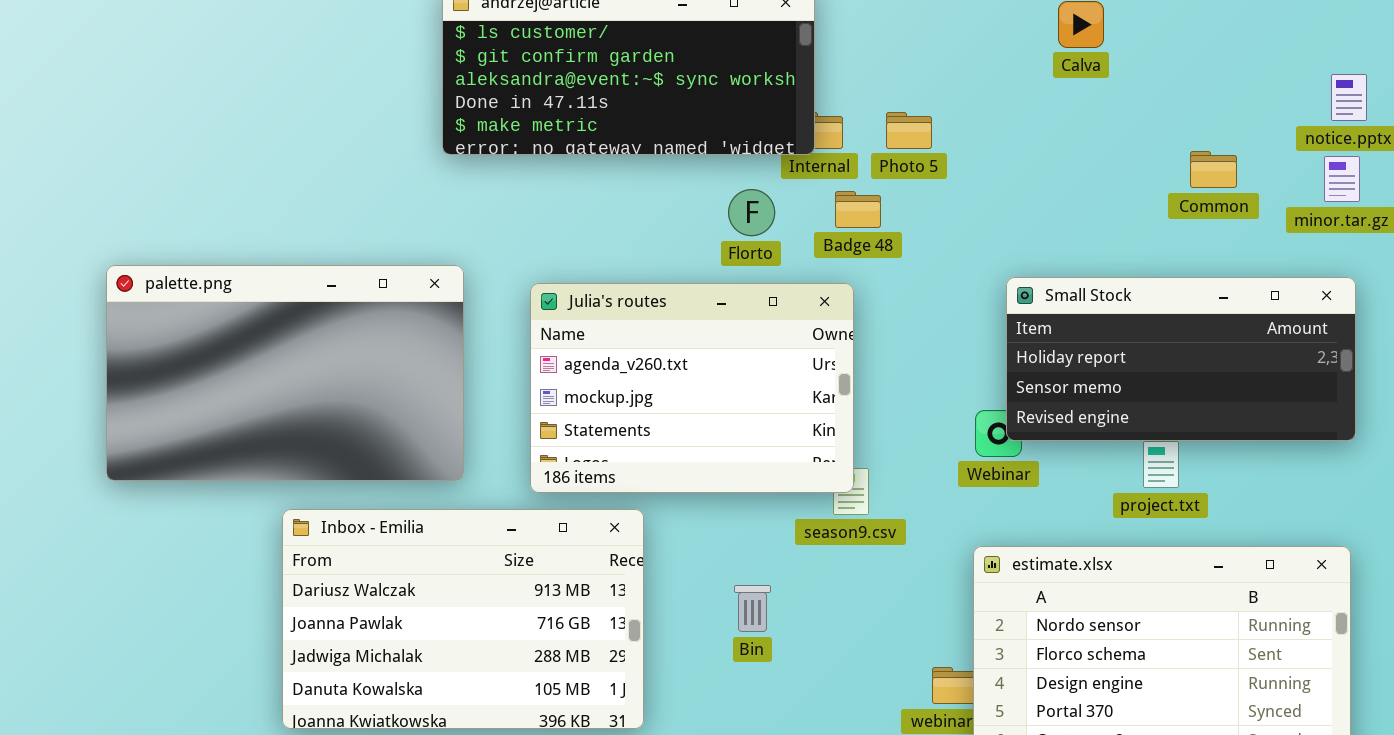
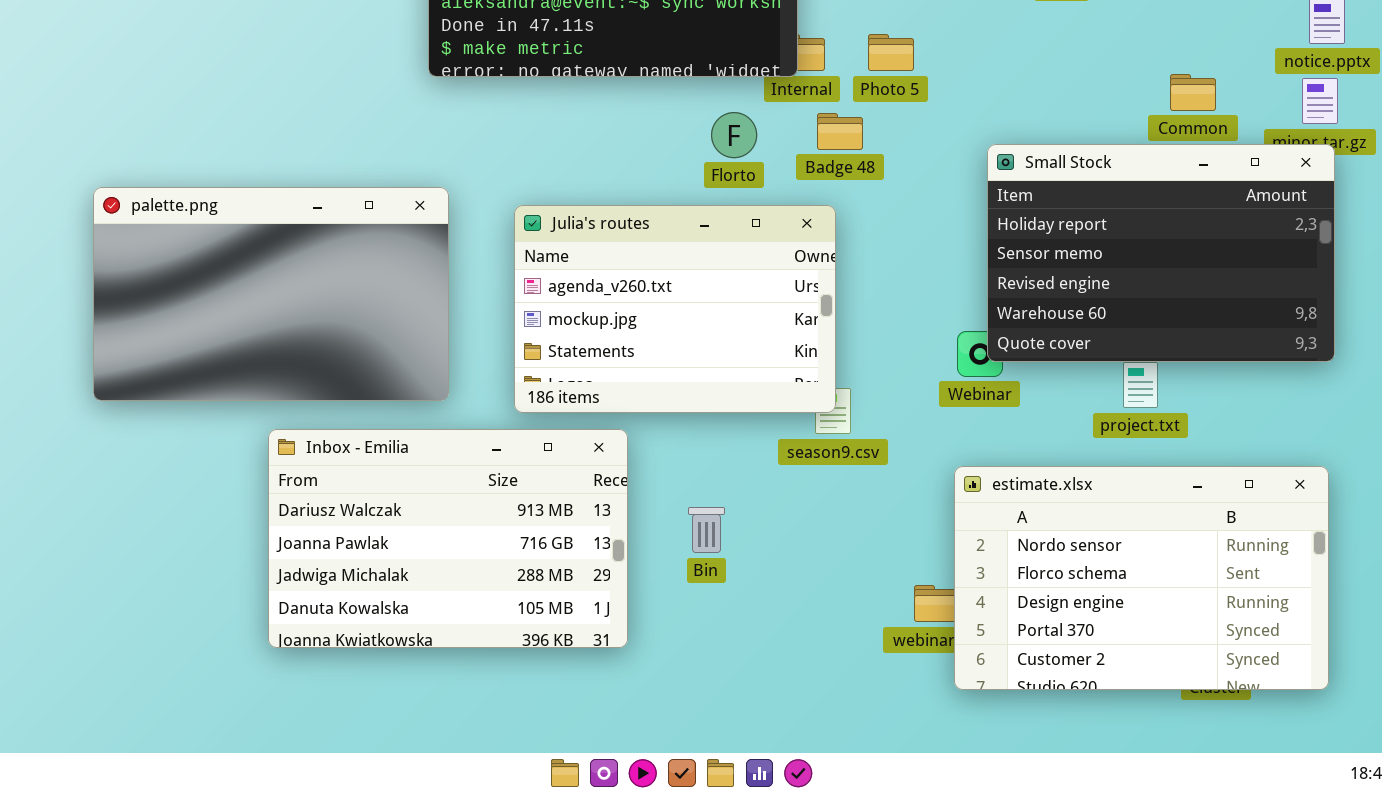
Small Stock: [1006,277,1356,441] -> [987,144,1335,362], resized
Bin: [734,585,771,632] -> [688,507,725,553], moved

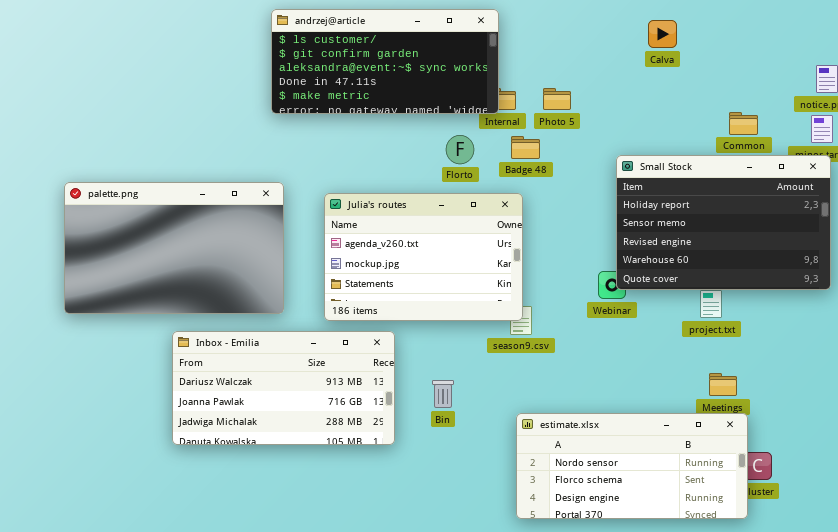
Inbox - Emilia: [268,429,628,648] -> [172,331,395,445], resized
estimate.xlsx: [954,466,1329,690] -> [516,413,748,519], moved, resized

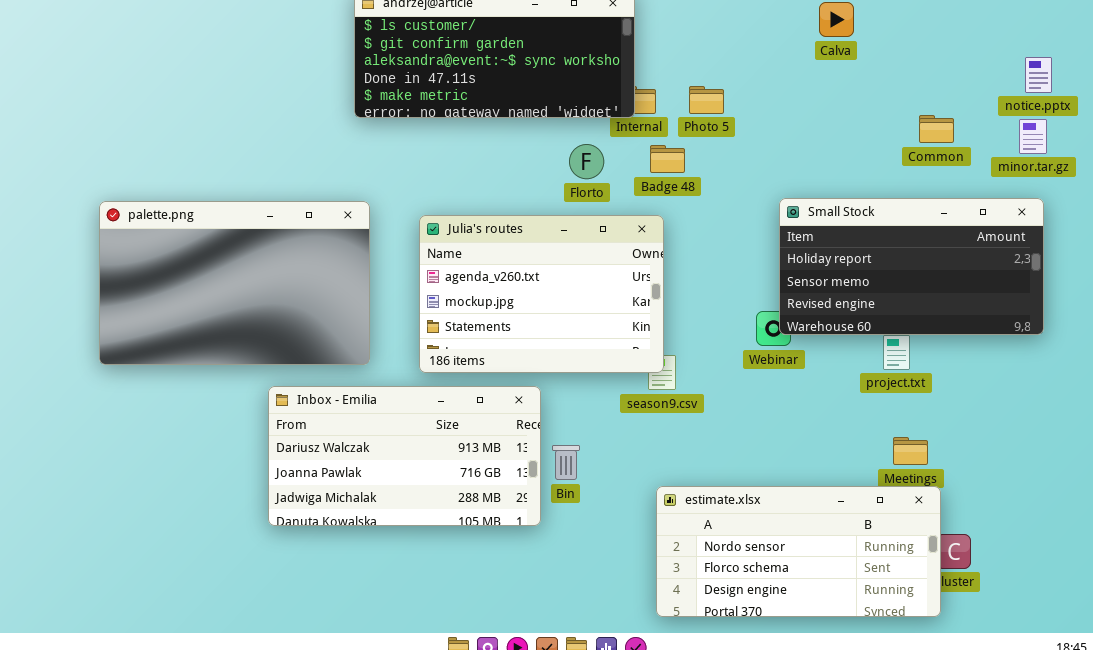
Small Stock: [616,155,831,290] -> [779,198,1044,335], resized
Inbox - Emilia: [172,331,395,445] -> [268,386,541,526], moved

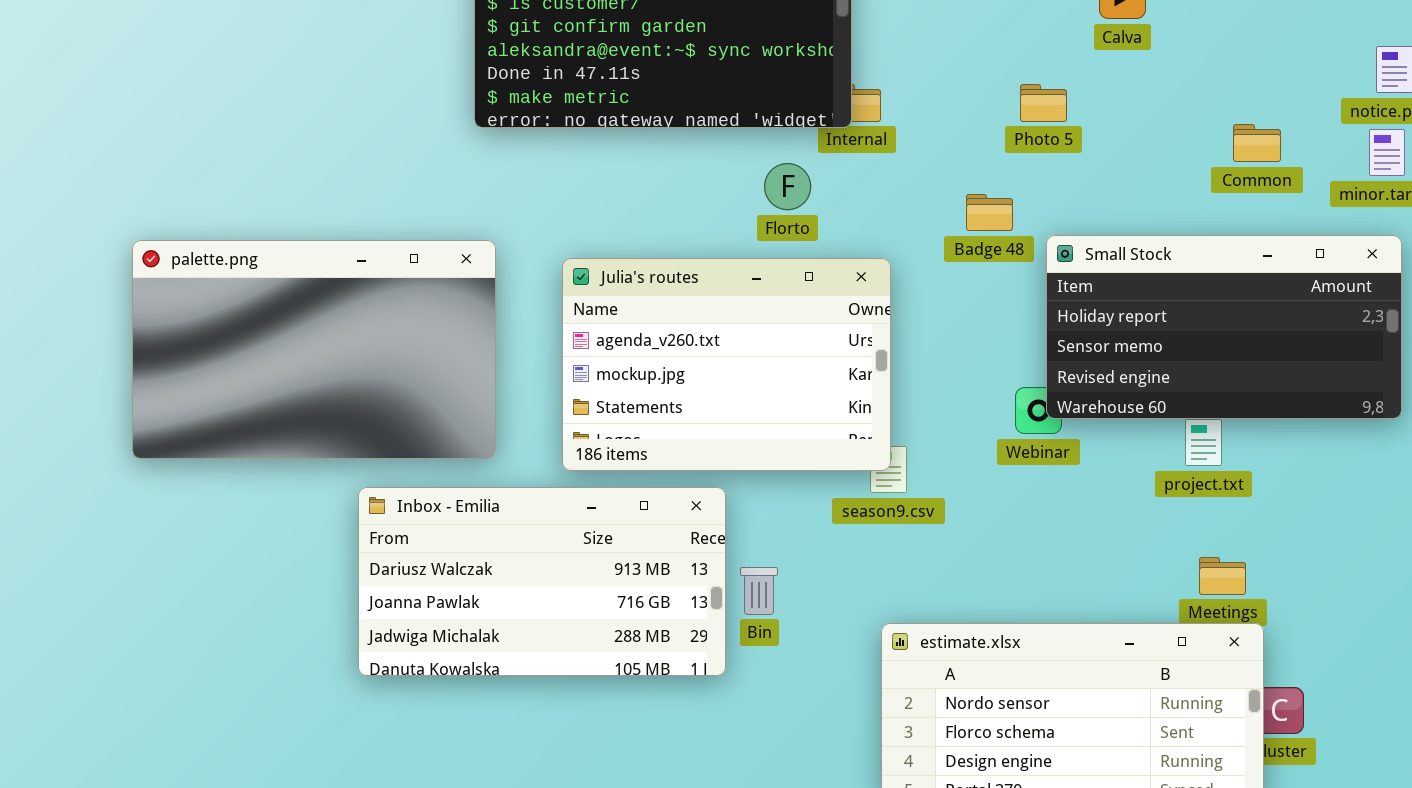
Photo 5: [689,86,724,114] -> [1020,84,1067,122], moved
Badge 48: [650,145,685,173] -> [966,194,1013,231], moved

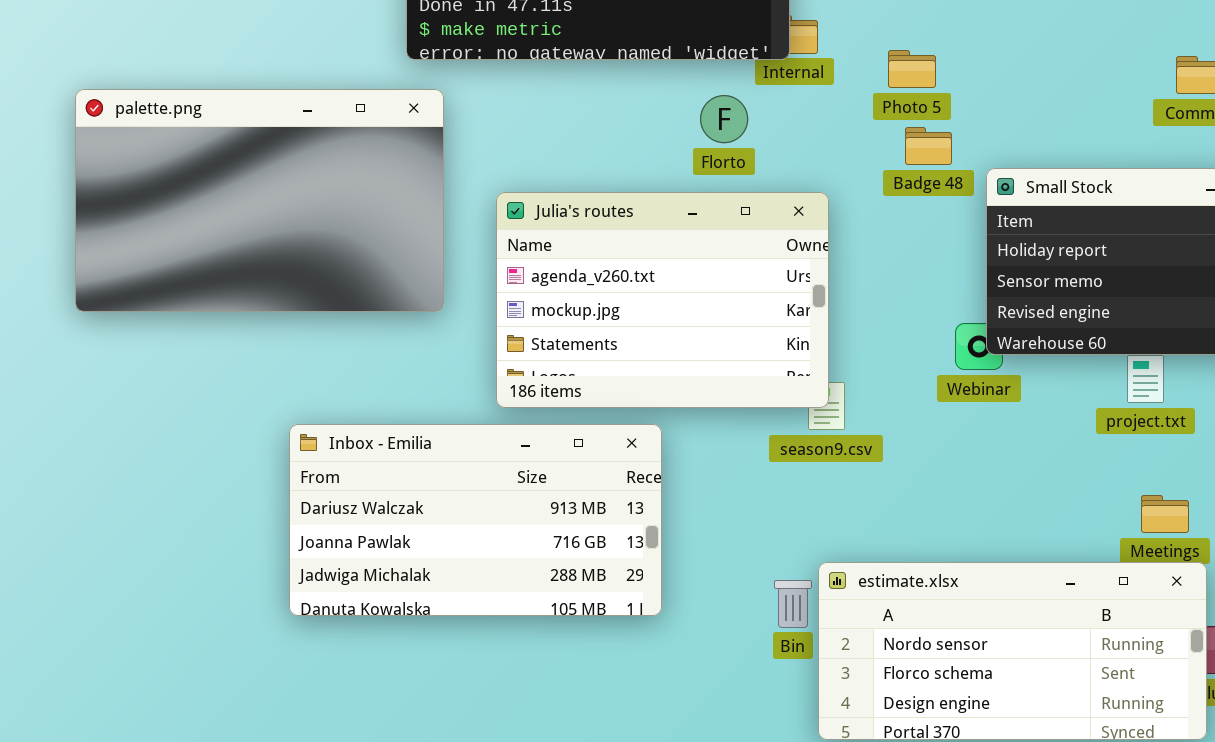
Photo 5: [1020,84,1067,122] -> [888,50,936,88], moved
palette.png: [132,240,496,459] -> [75,89,444,312], moved
Bin: [740,567,778,615] -> [774,580,812,628], moved

